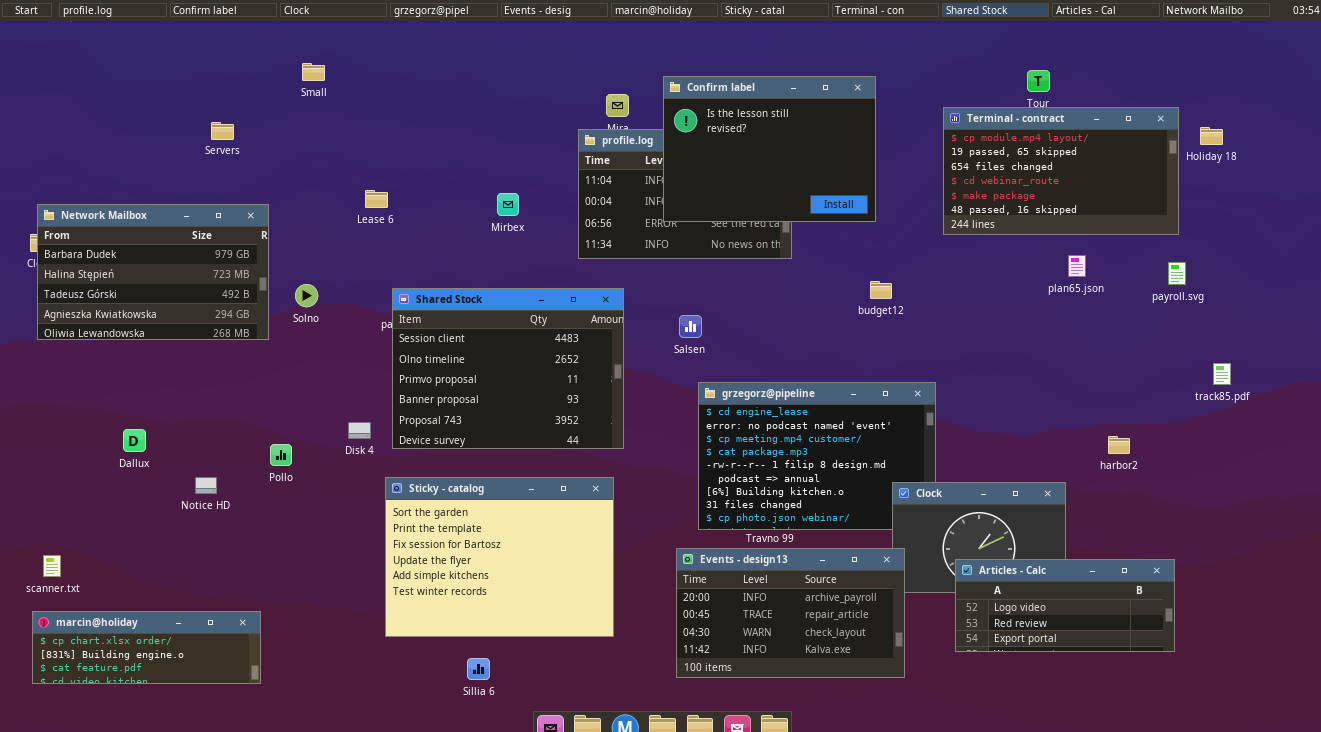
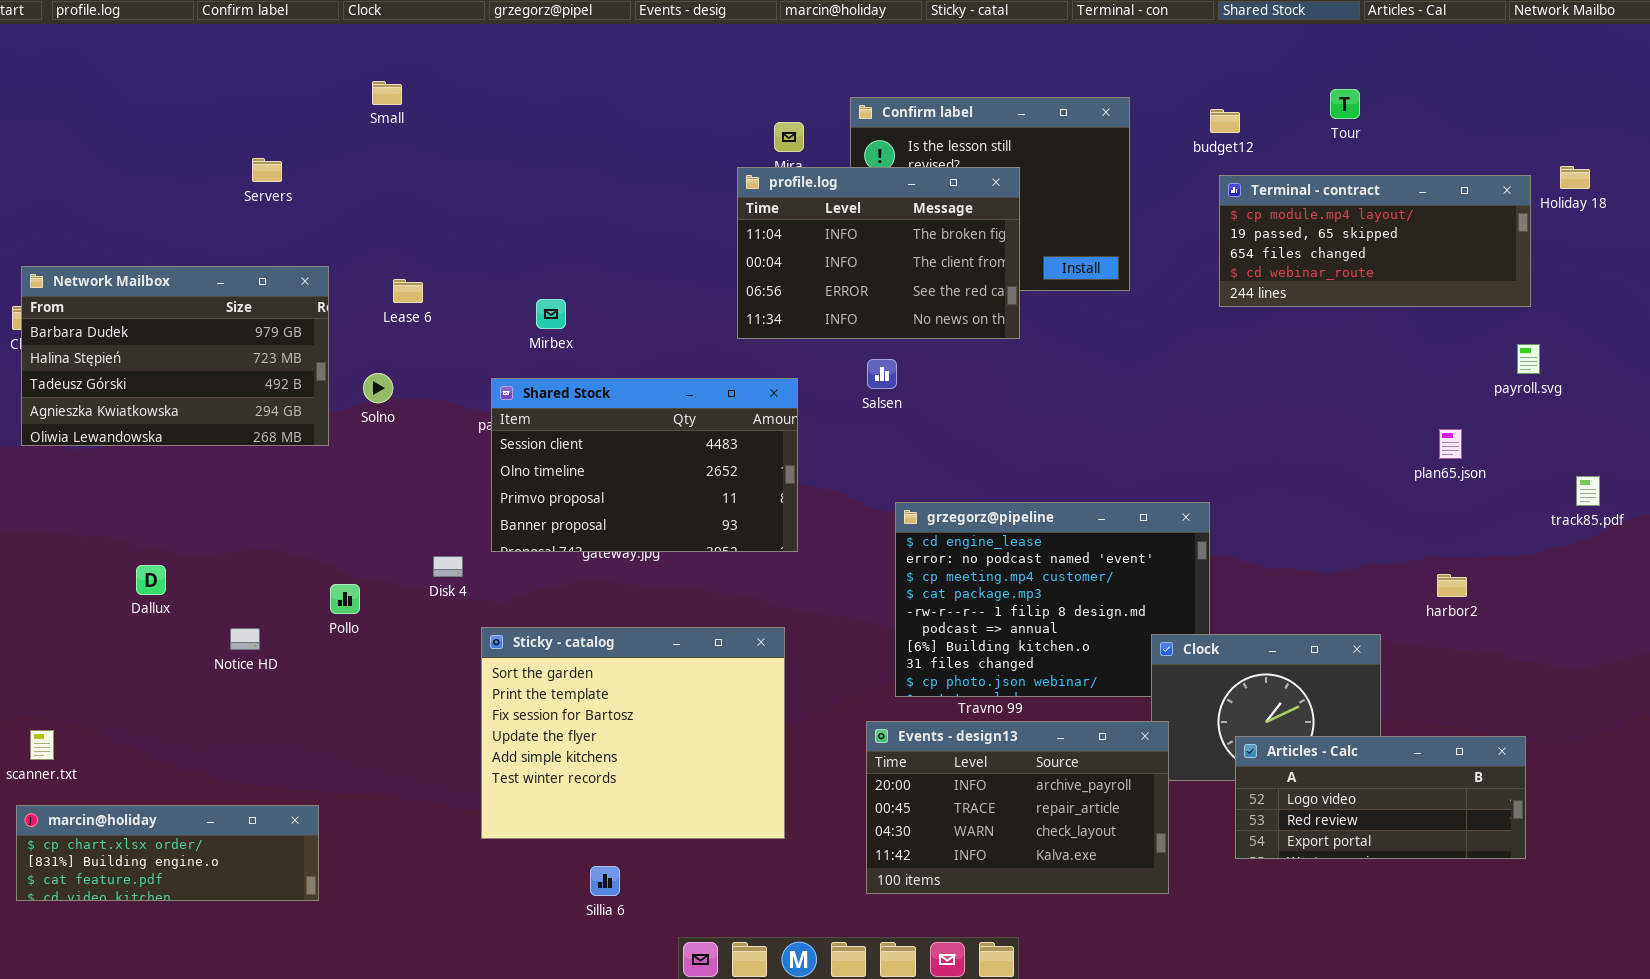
Terminal - contract: [943,107,1179,235] -> [1219,175,1531,307], resized
profile.log: [578,129,792,259] -> [737,167,1020,339], raised
Lease 6: [365,190,388,208] -> [393,279,423,303], moved
Mirbex: [497,193,519,216] -> [536,299,566,329], moved
plan65.json: [1068,255,1086,277] -> [1439,429,1462,459], moved
budget12: [870,281,892,299] -> [1210,109,1240,133], moved
Shared Stock: [392,288,624,449] -> [491,378,798,552], resized
Salsen: [679,315,702,338] -> [867,359,897,389], moved

